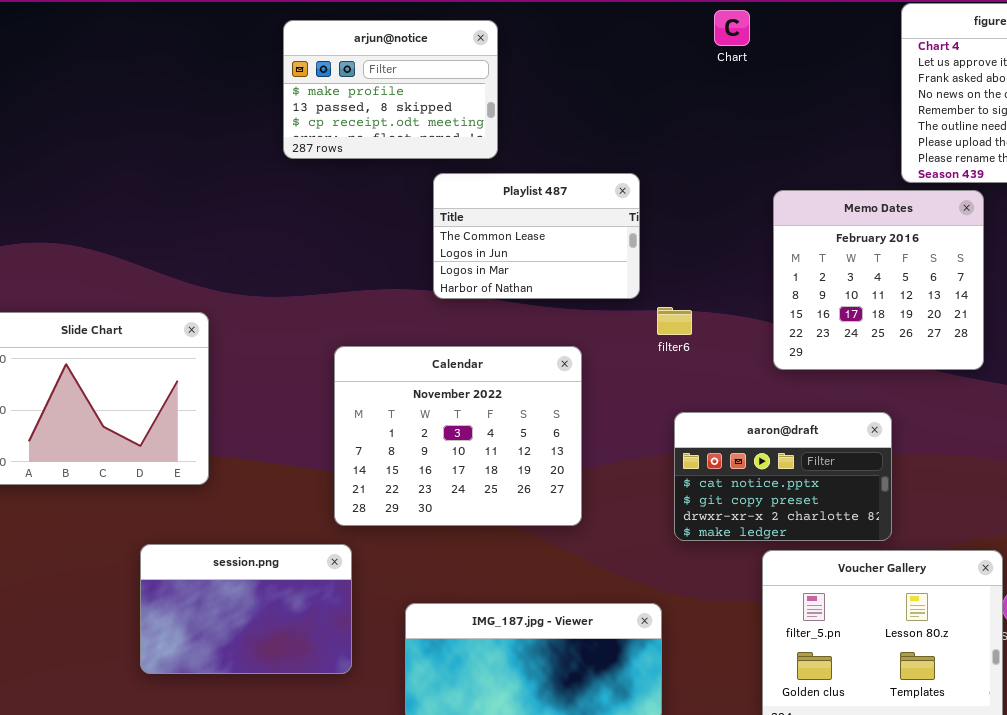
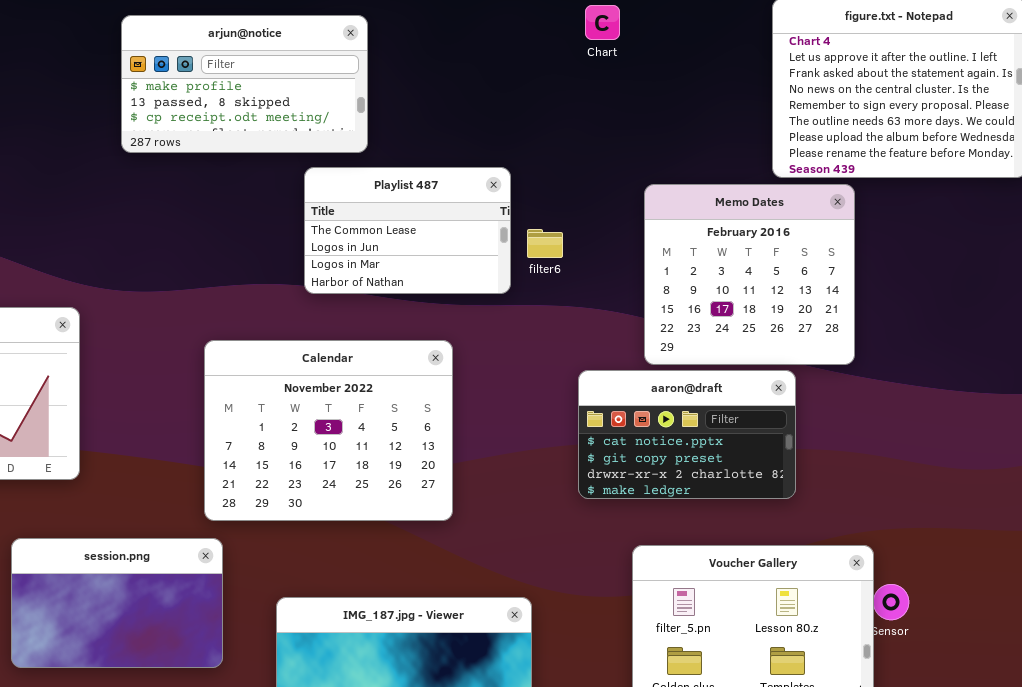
arjun@notice: [283,20,498,159] -> [121,15,368,153], resized
filter6: [657,307,692,335] -> [527,229,563,258], moved
aaron@draft: [674,412,892,541] -> [578,370,796,499], moved

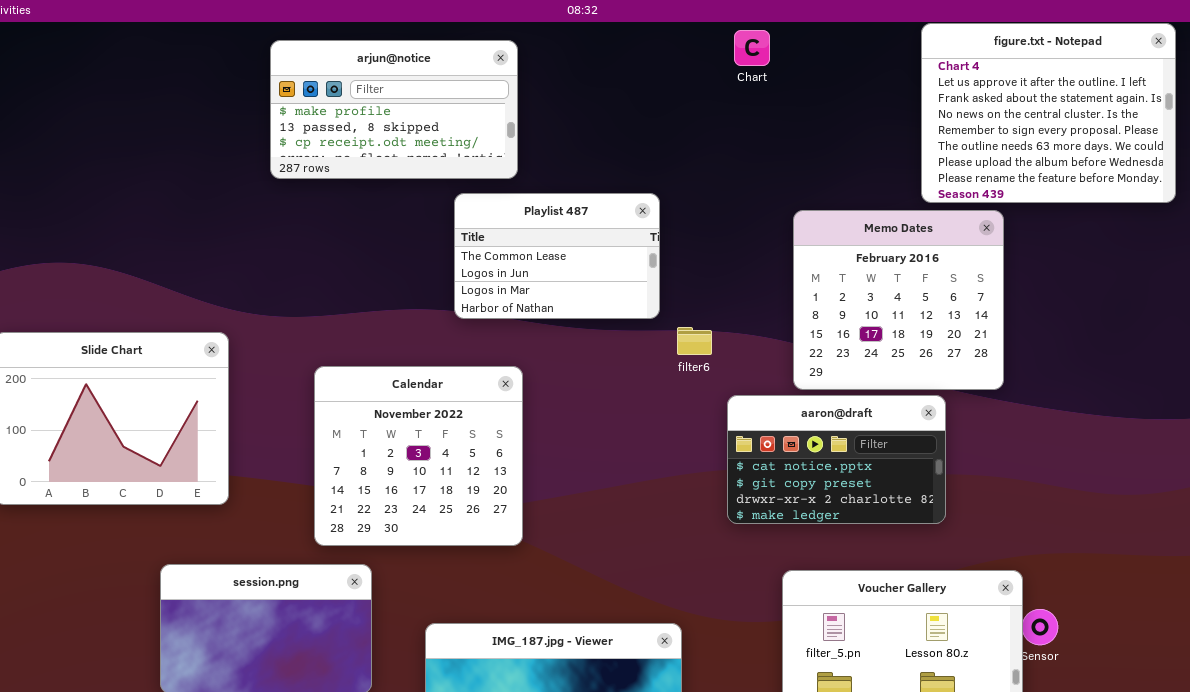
filter6: [527,229,563,258] -> [677,327,712,355], moved
Calendar: [204,340,453,521] -> [314,366,523,546], moved, resized

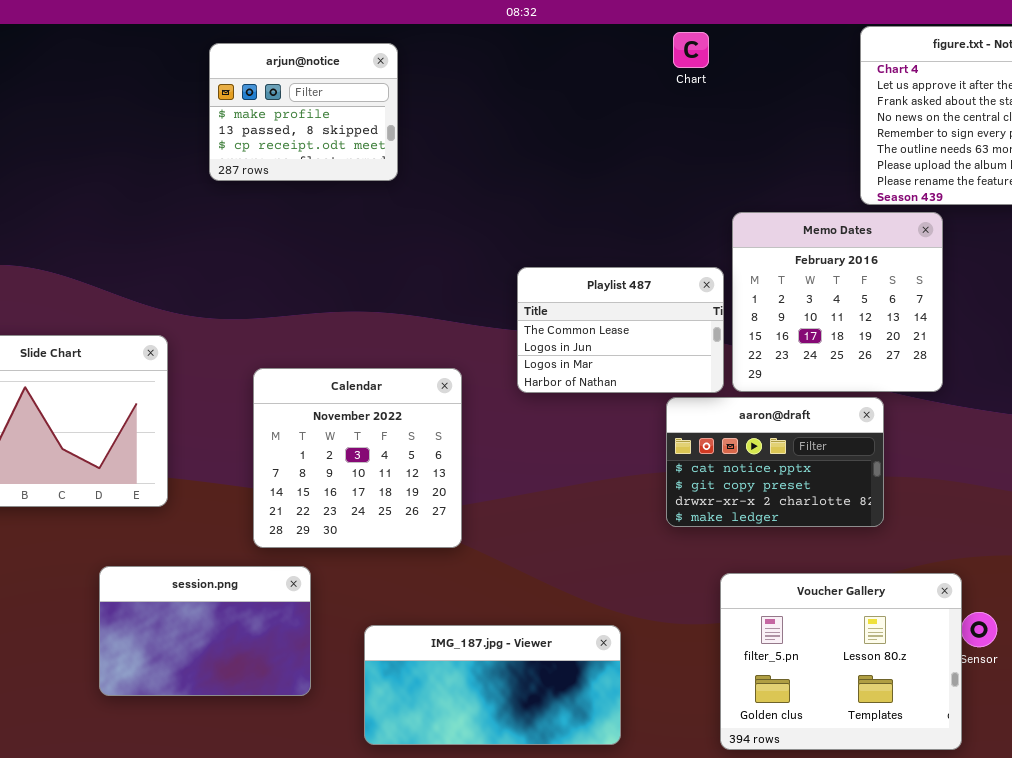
arjun@notice: [270,40,518,179] -> [209,43,398,181], resized
Playlist 487: [454,193,660,319] -> [517,267,724,393], moved

